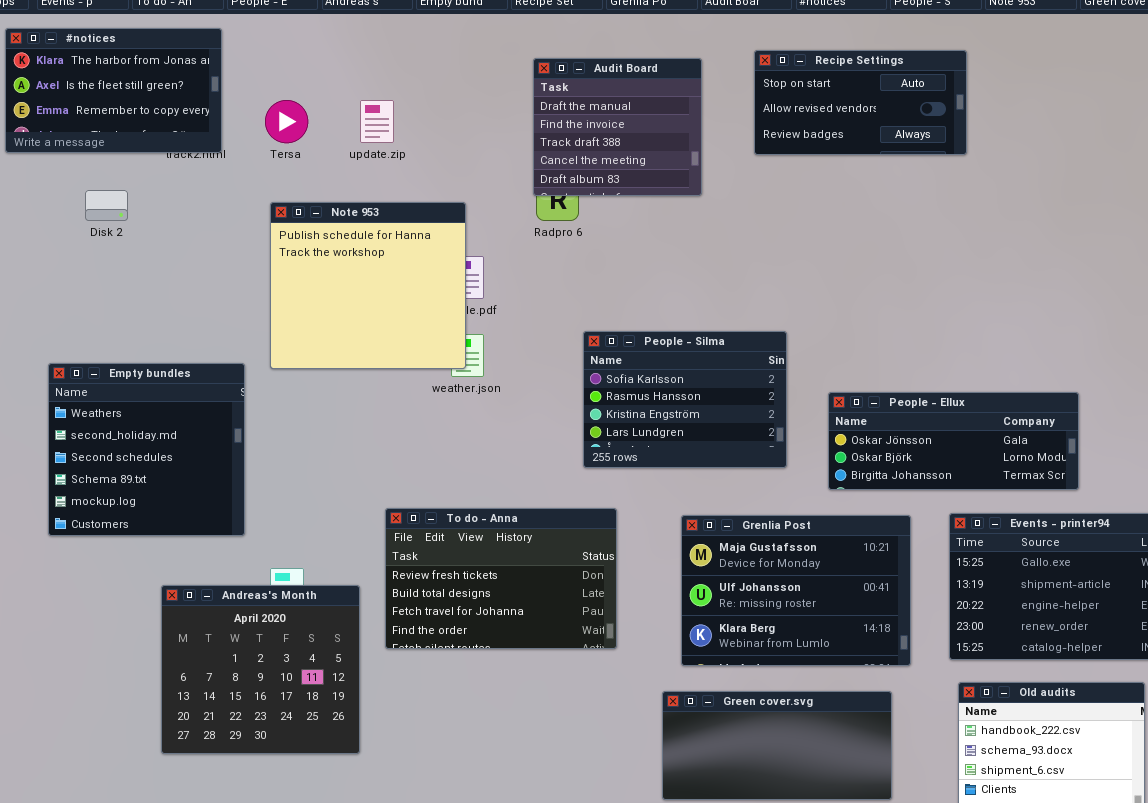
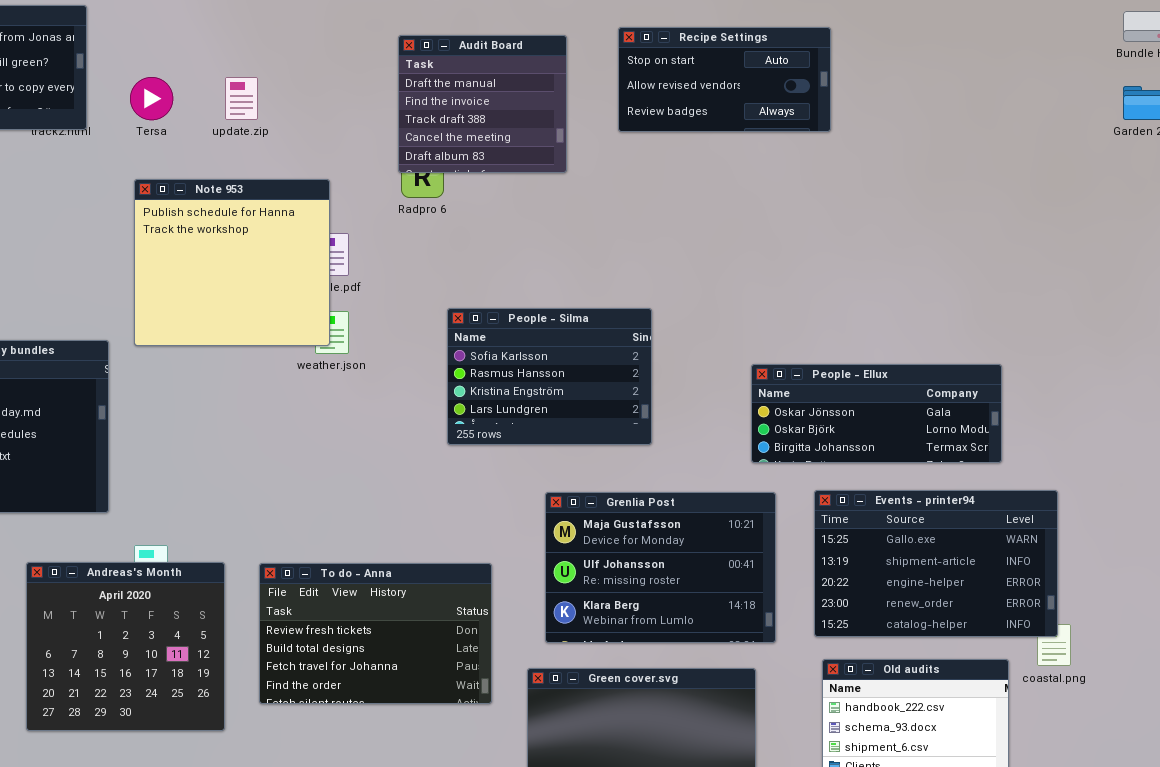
People - Ellux: [828,392,1079,490] -> [751,364,1002,463], moved
To do - Anna: [385,508,617,649] -> [259,563,492,704], moved

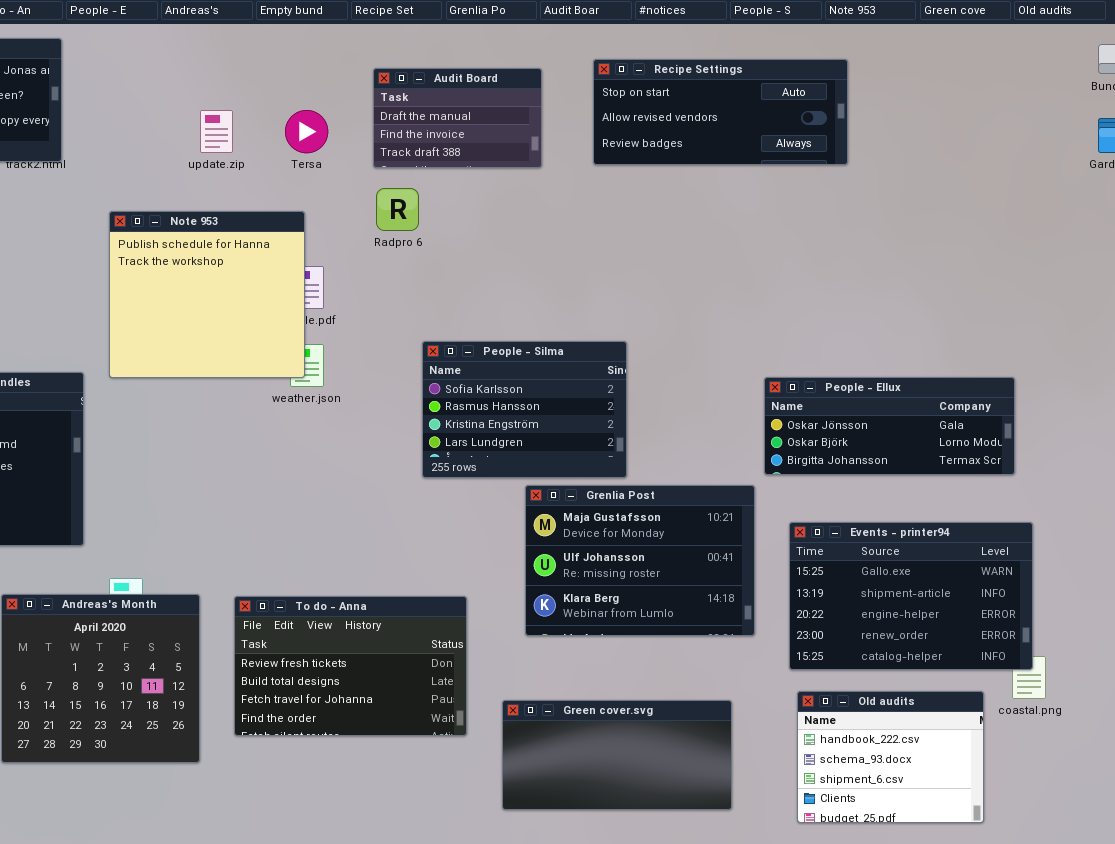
Recipe Settings: [618,27,831,132] -> [593,59,848,165], resized
Audit Board: [398,35,567,173] -> [373,68,542,168], resized
Tersa: [130,77,173,120] -> [285,110,328,153], moved
People - Ellux: [751,364,1002,463] -> [764,377,1015,475], moved
Grenlia Post: [545,492,776,643] -> [525,485,755,636], moved

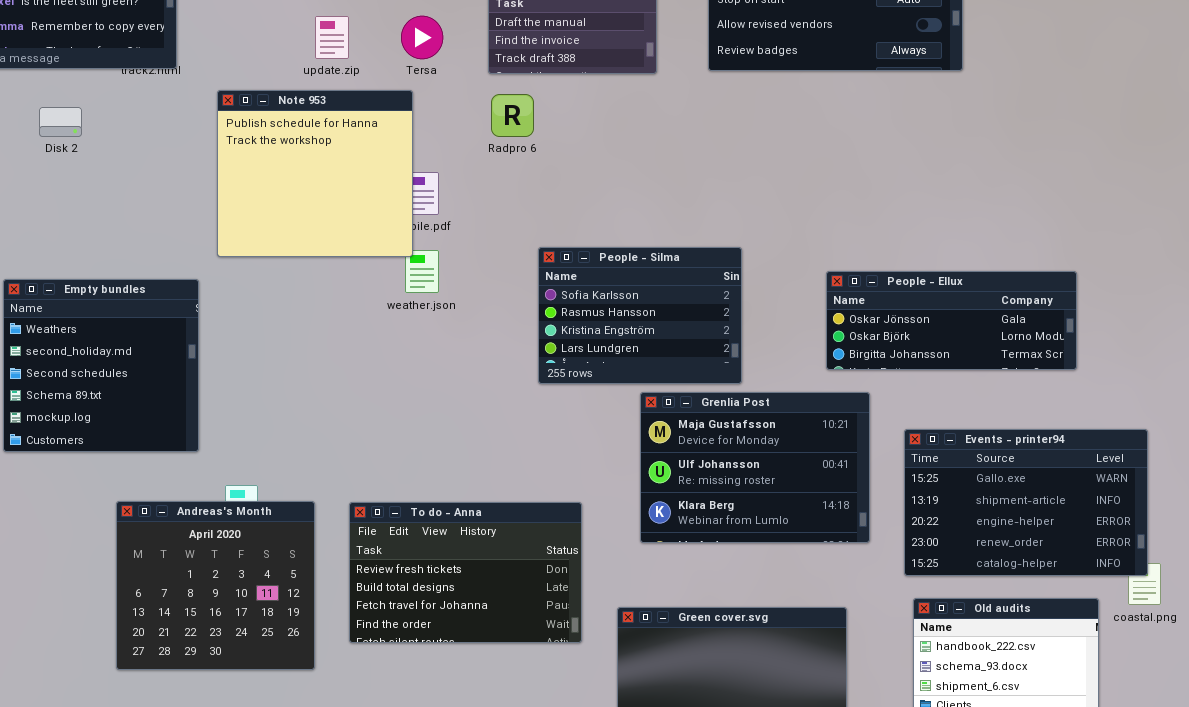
Note 953: [109,211,305,378] -> [217,90,413,257], moved
People - Ellux: [764,377,1015,475] -> [826,271,1077,370], moved

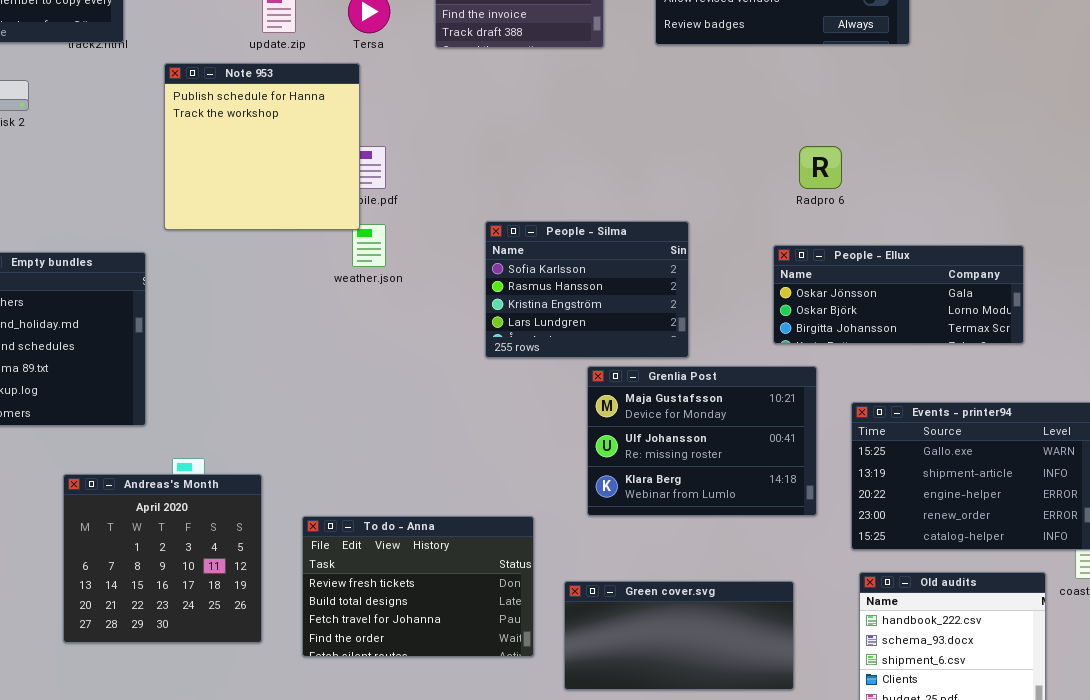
Radpro 6: [491,94,534,137] -> [799,146,842,189], moved
To do - Anna: [349,502,582,643] -> [302,516,534,657], moved

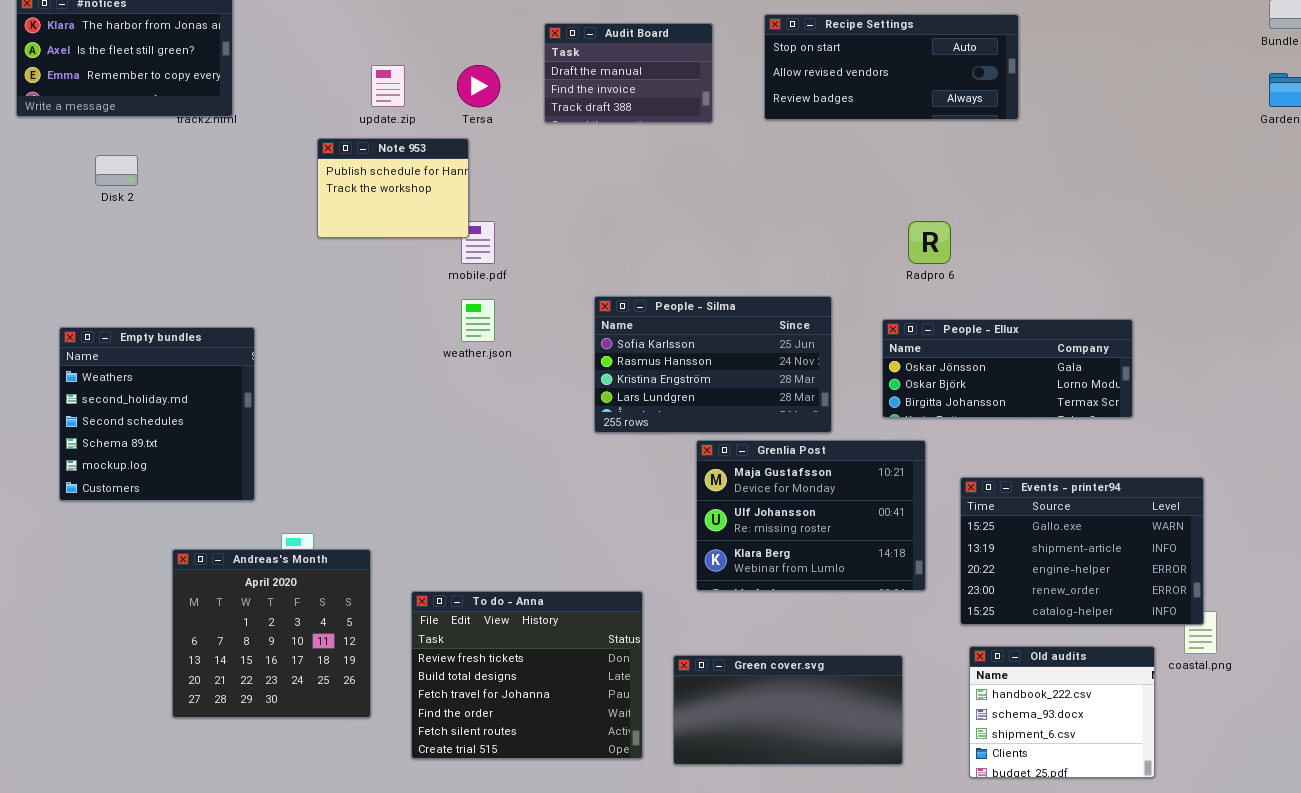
Note 953: [164,63,360,230] -> [317,138,469,238], resized
People - Silma: [485,221,689,358] -> [594,296,832,433], resized
To do - Anna: [302,516,534,657] -> [411,591,643,759], resized

